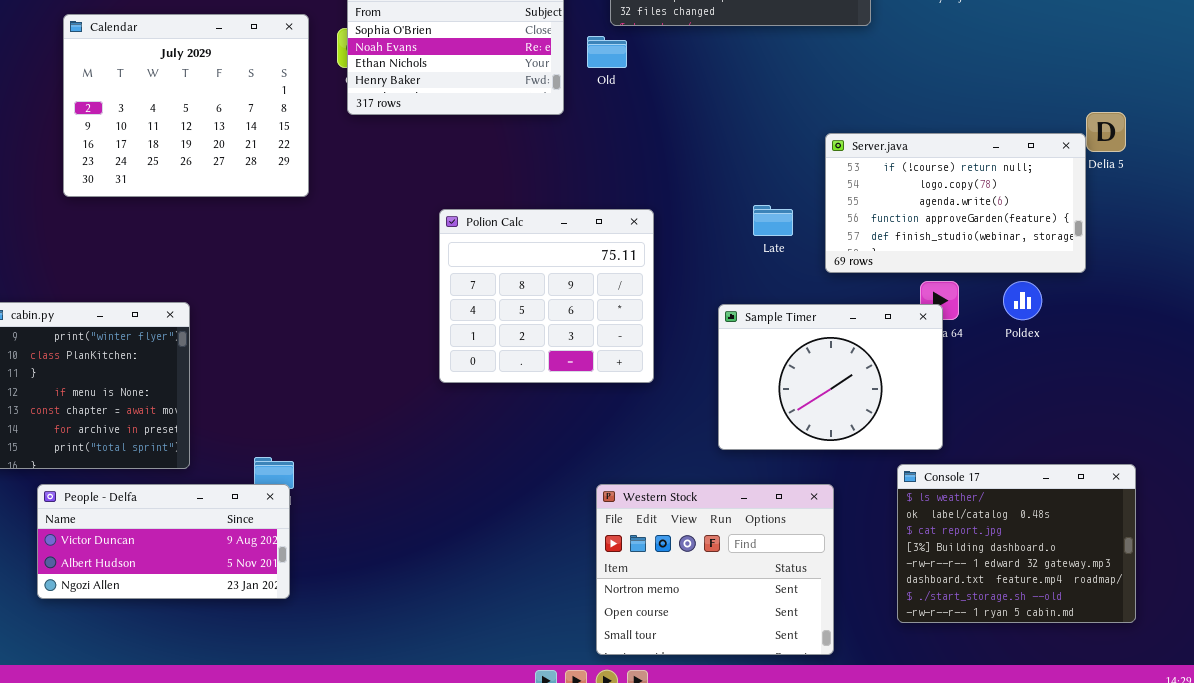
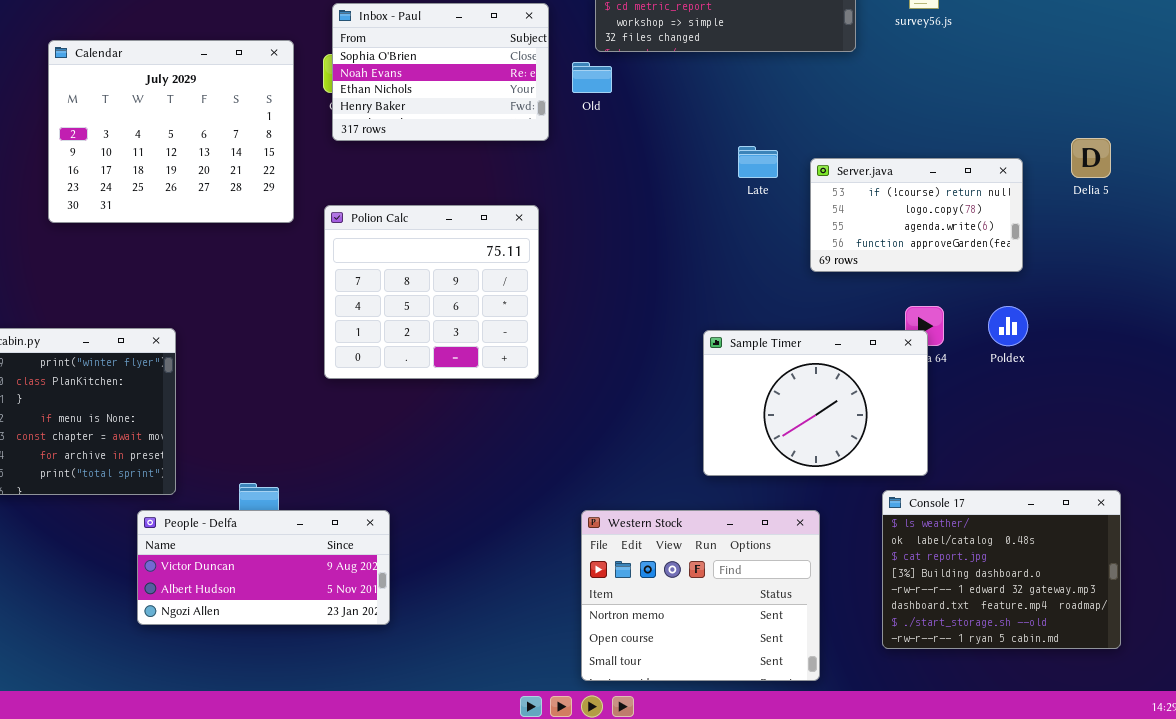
Server.java: [825,133,1086,273] -> [810,158,1023,272], resized
Late: [753,205,793,236] -> [738,146,778,178], moved
Polion Calc: [439,209,654,383] -> [324,205,539,379], moved
People - Delfa: [37,484,290,599] -> [137,510,390,625], moved

